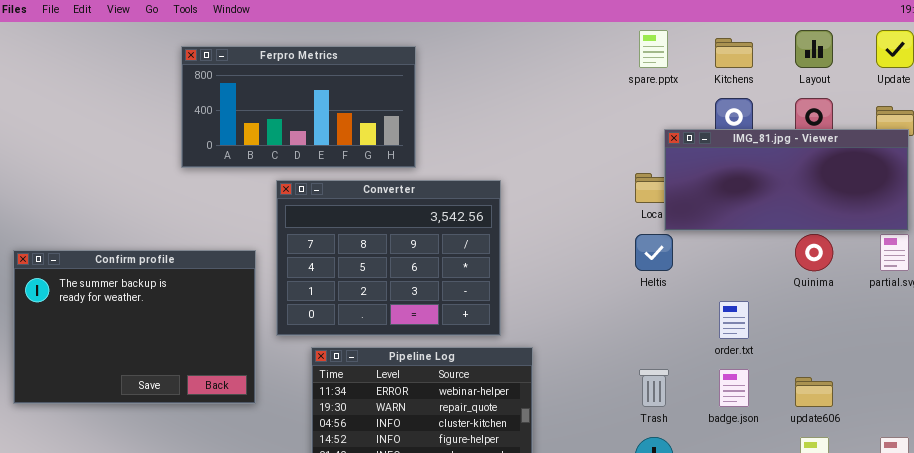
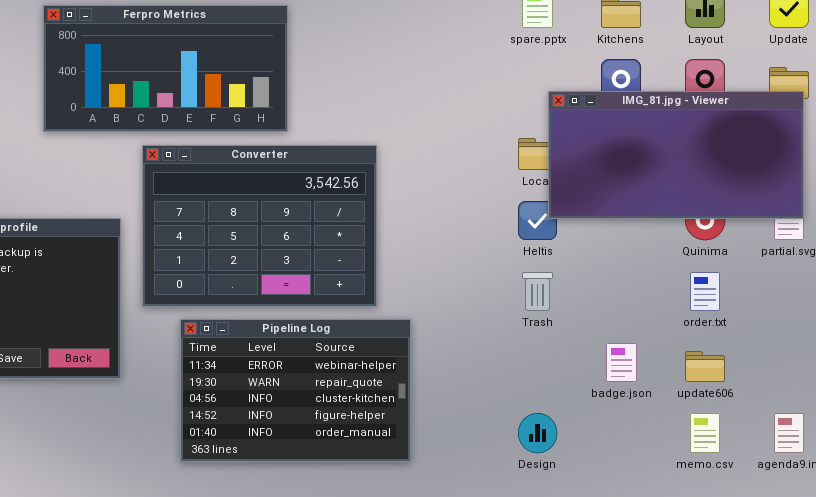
IMG_81.jpg - Viewer: [664,129,909,231] -> [548,91,804,219], resized
order.txt: [719,301,749,339] -> [690,272,720,311], moved
Trash: [639,369,669,407] -> [522,272,553,311], moved

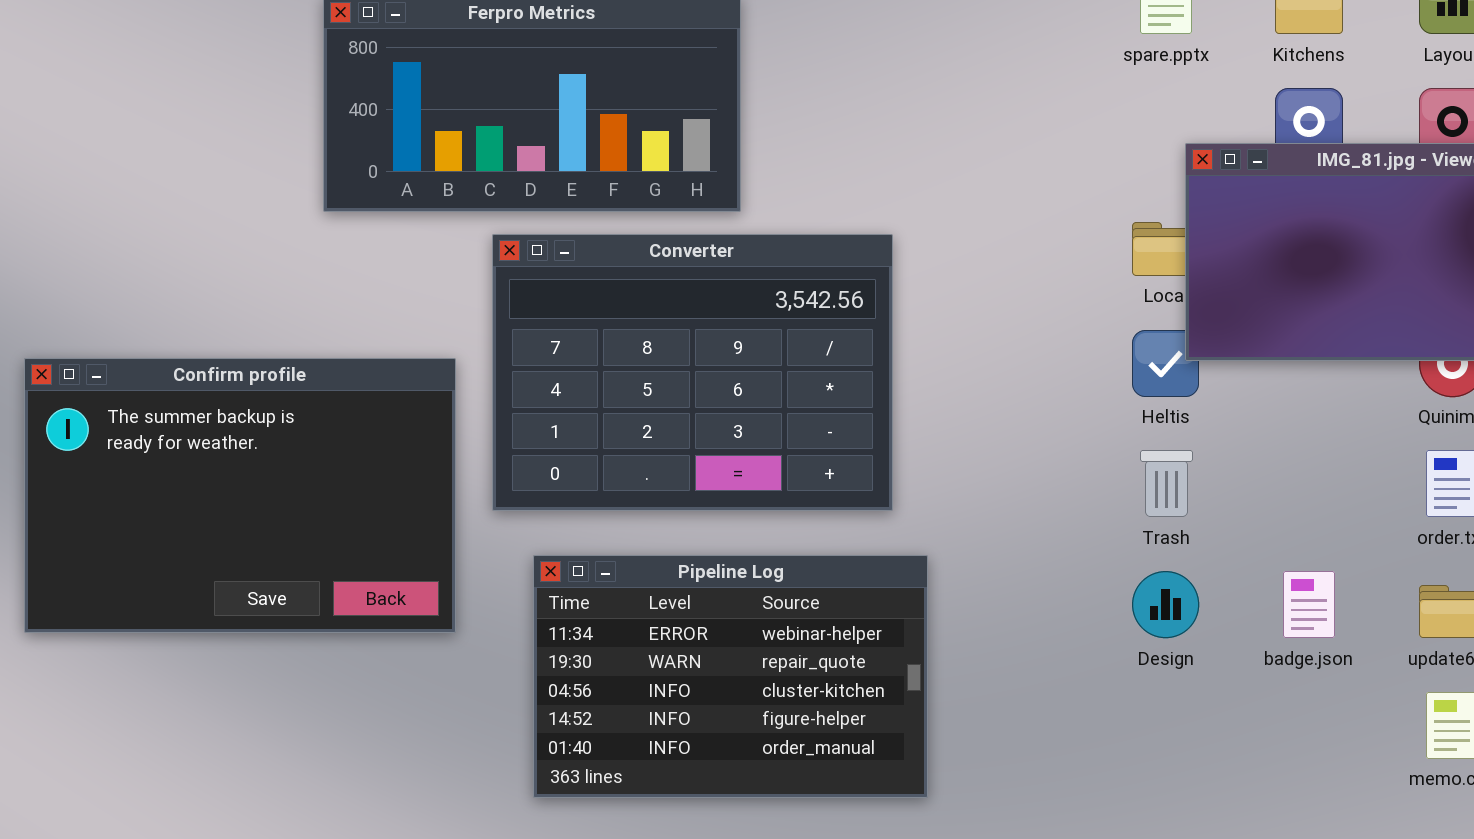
Pipeline Log: [180,319,411,462] -> [533,555,928,798], moved
Design: [518,413,557,453] -> [1132,571,1199,638], moved

